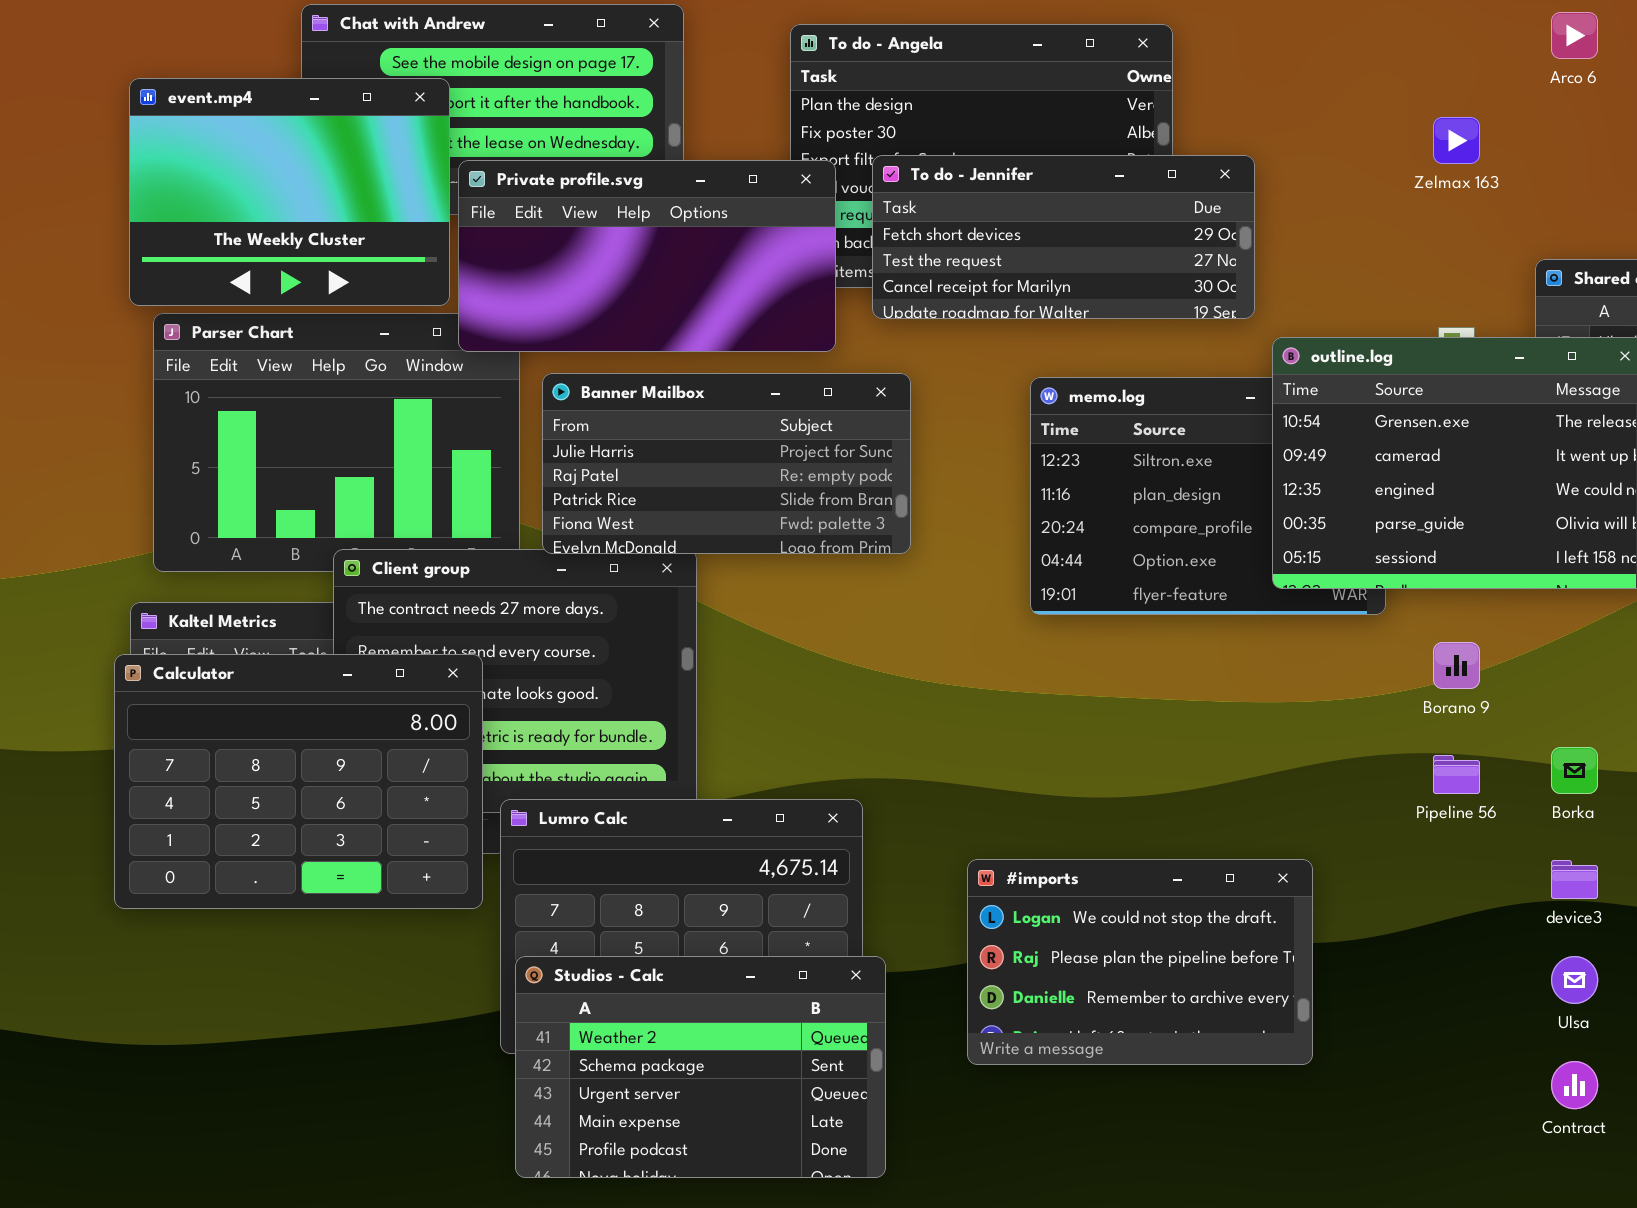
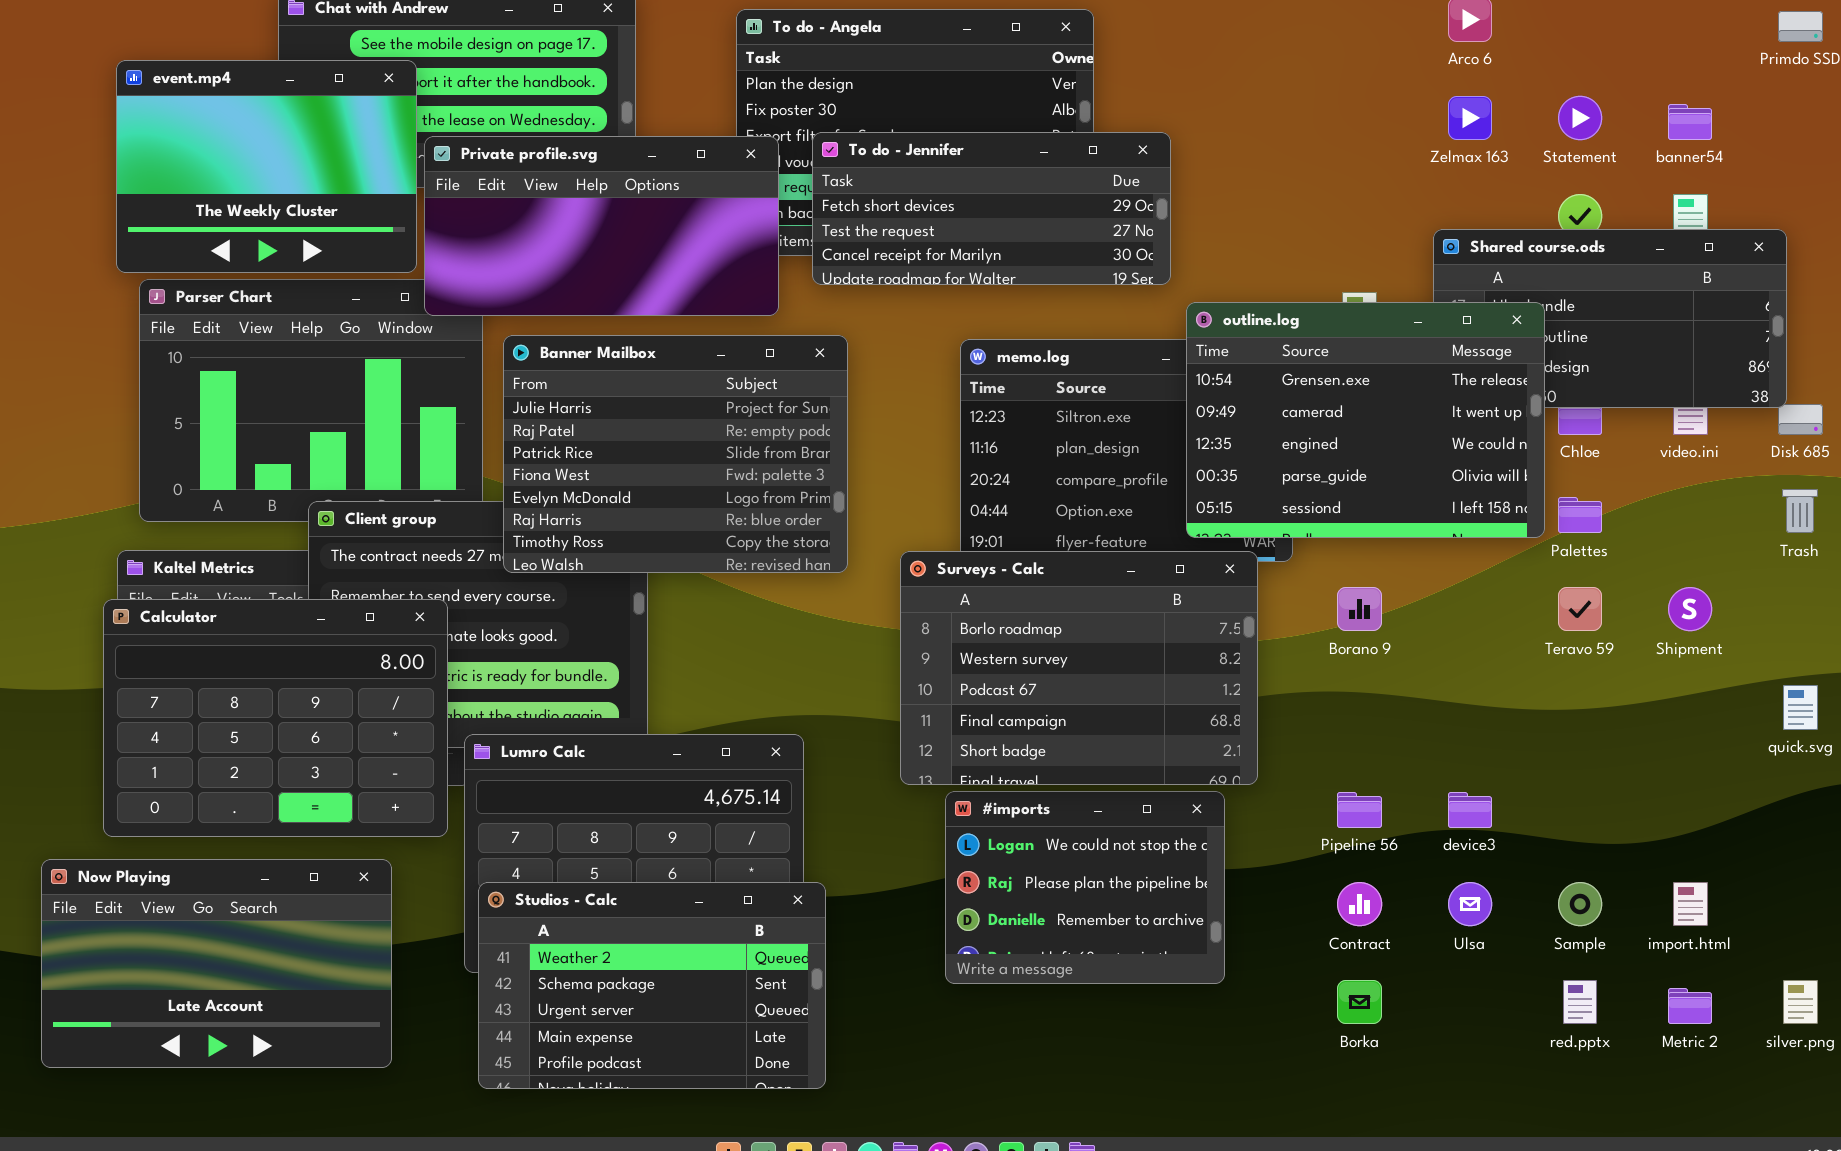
Zelmax 163: [1433,117,1480,164] -> [1448,96,1492,140], moved
Banner Mailbox: [542,373,911,554] -> [503,335,848,573], resized
Surveys - Calc: none -> [900,551,1258,785], opened
Borka: [1551,747,1598,794] -> [1337,980,1382,1024], moved
Pipeline 56: [1433,755,1480,794] -> [1337,792,1382,828], moved
#imports: [967,859,1313,1065] -> [945,791,1225,984], resized
Now Playing: none -> [41,859,392,1068], opened
Contract: [1551,1061,1598,1109] -> [1337,882,1382,926], moved

